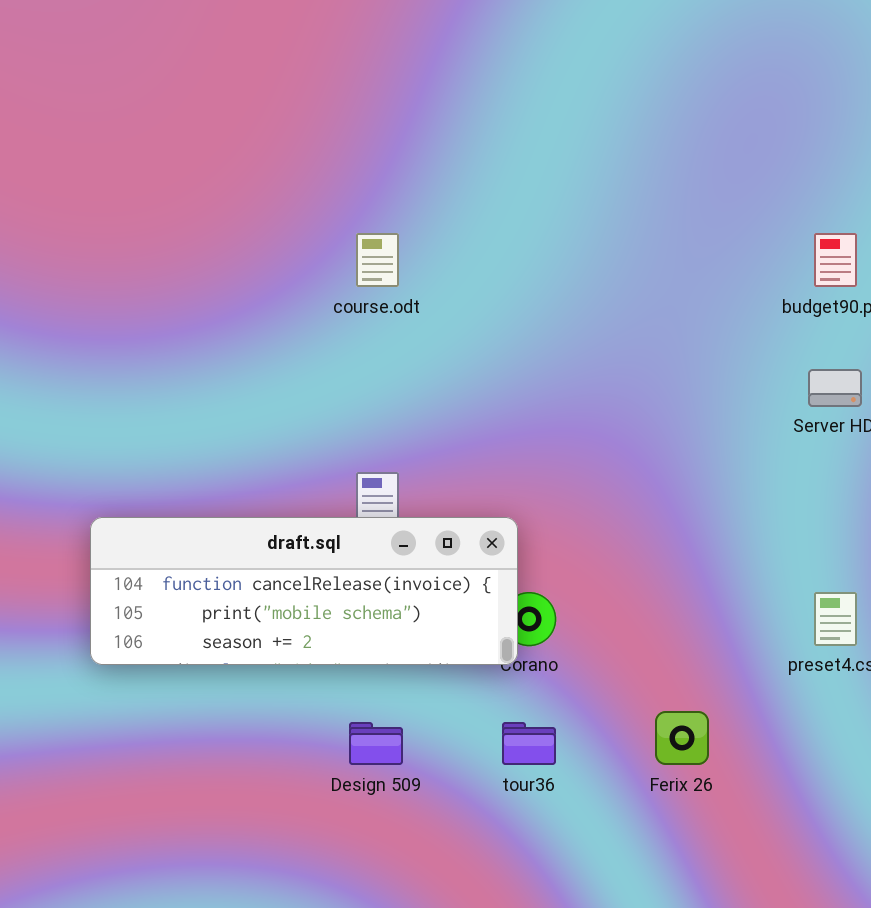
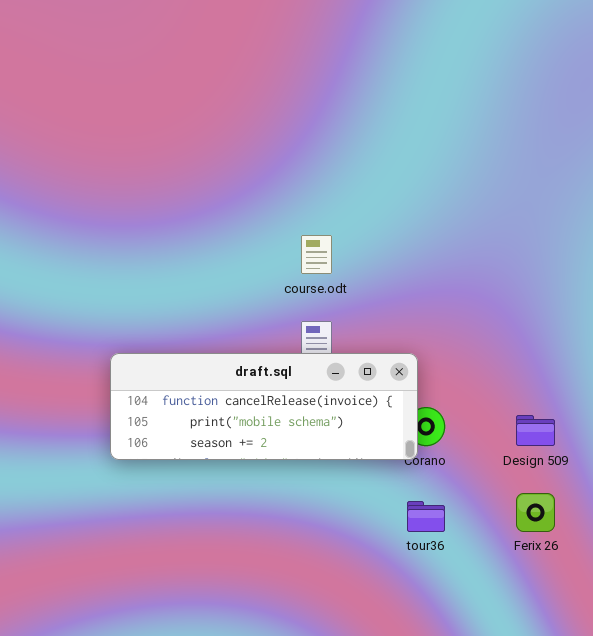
course.odt: [356,233,399,287] -> [301,235,332,274], moved
Design 509: [349,722,403,765] -> [516,415,555,446], moved

